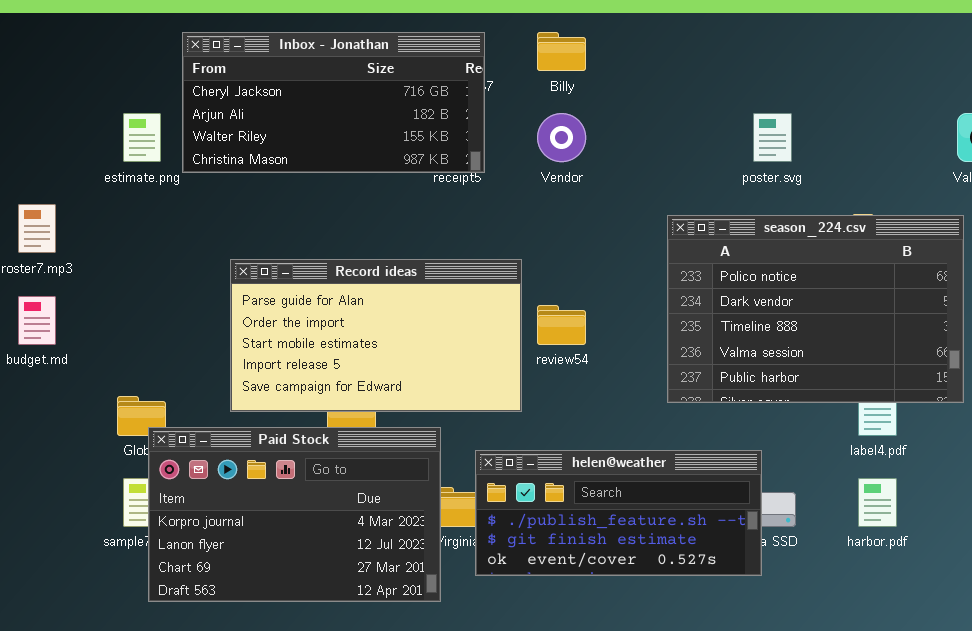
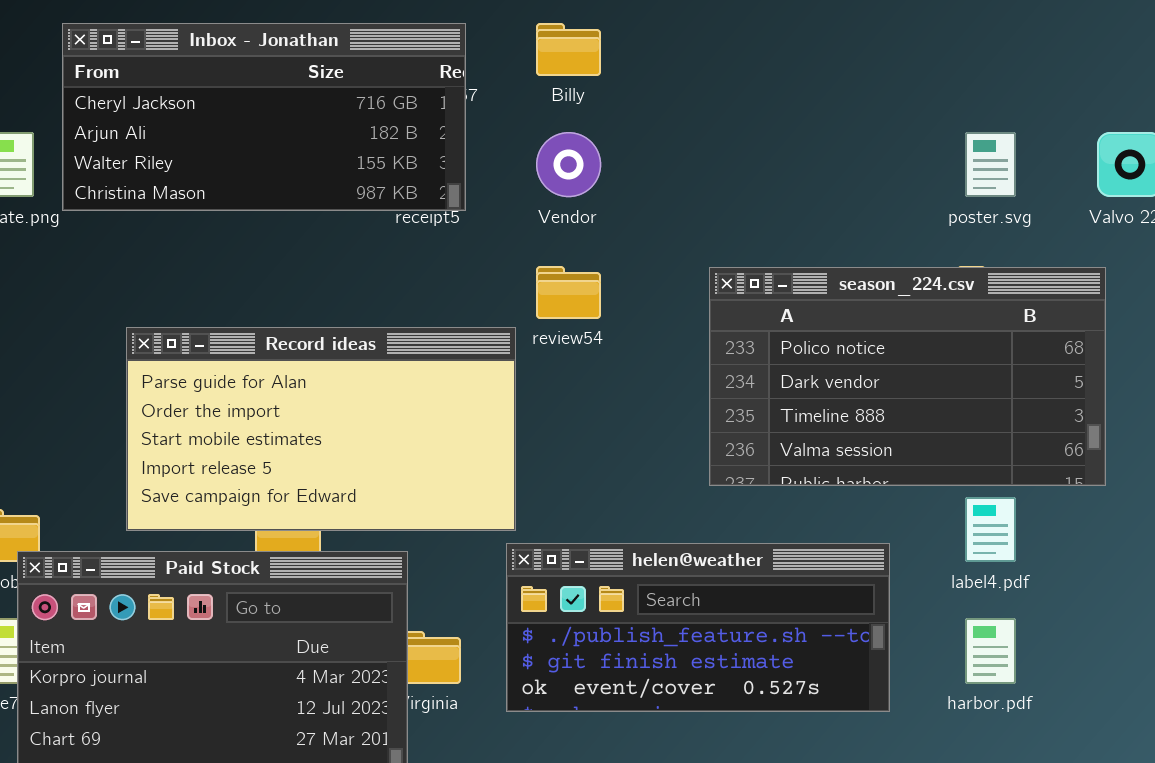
poster.svg: [753,113,792,162] -> [965,132,1016,197], moved
season_224.csv: [667,215,964,403] -> [709,267,1106,486], resized
review54: [537,305,586,345] -> [536,266,601,319], moved
helen@weather: [475,450,762,576] -> [506,543,890,712], moved

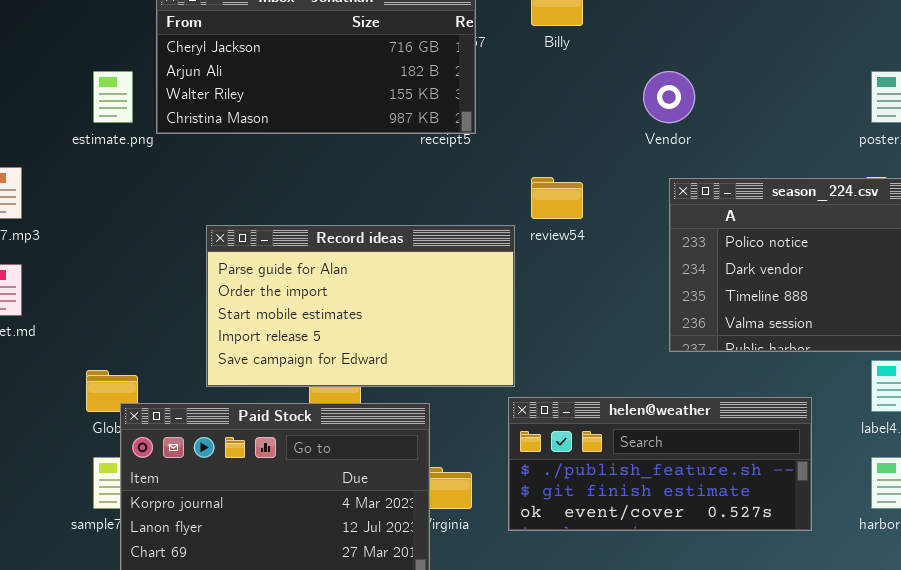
Vendor: [536,132,601,197] -> [643,71,695,123], moved

